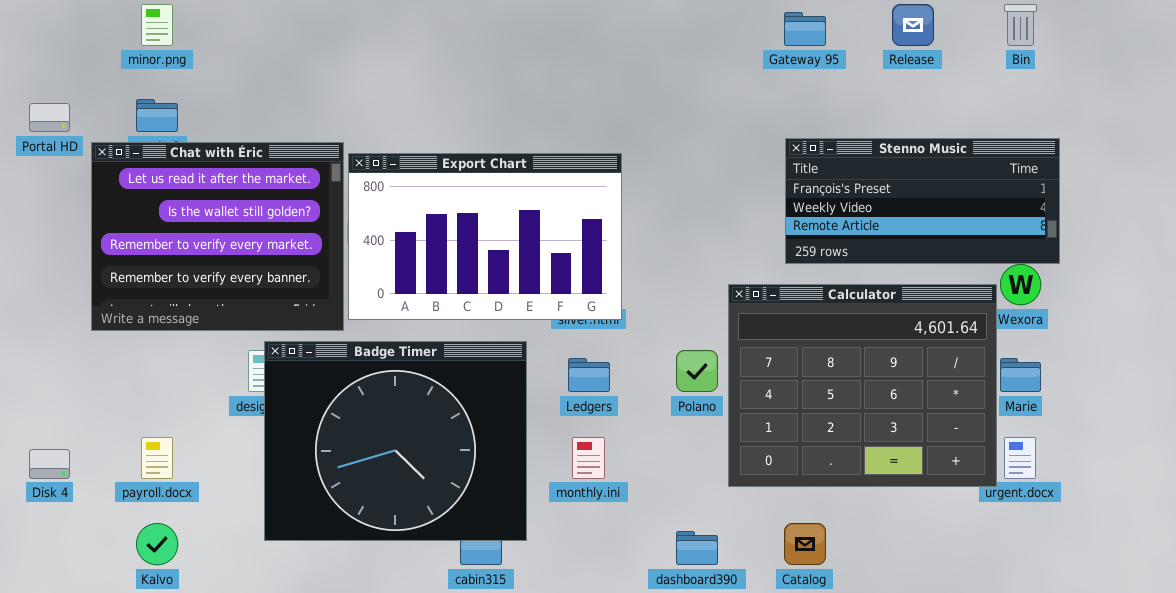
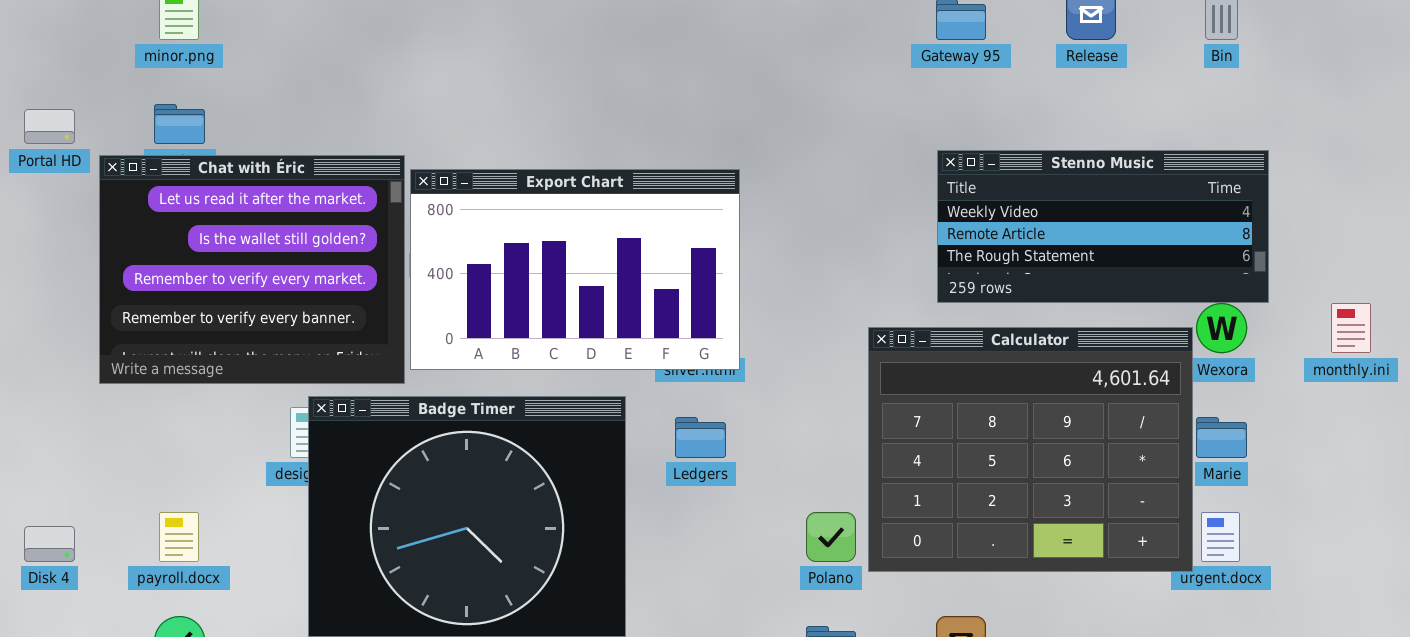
Stenno Music: [785,138,1060,264] -> [937,150,1269,303], scrolled down 1 row
Polano: [676,350,718,392] -> [806,512,856,562], moved
monthly.ini: [572,437,605,479] -> [1331,303,1371,353], moved

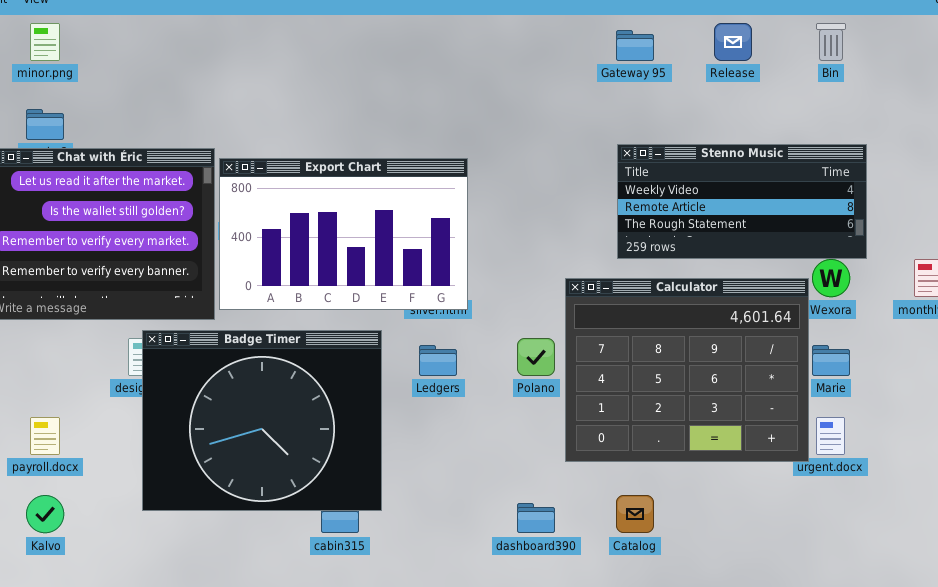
Polano: [806,512,856,562] -> [517,338,555,376], moved

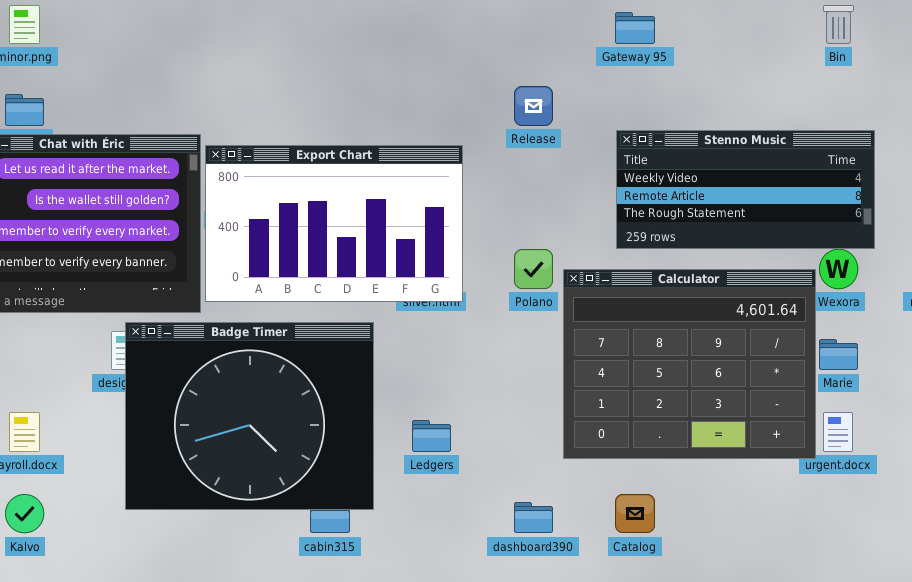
Release: [714,23,752,61] -> [514,86,553,126], moved
Polano: [517,338,555,376] -> [514,249,553,289], moved
Ledgers: [419,345,457,376] -> [412,420,451,452], moved

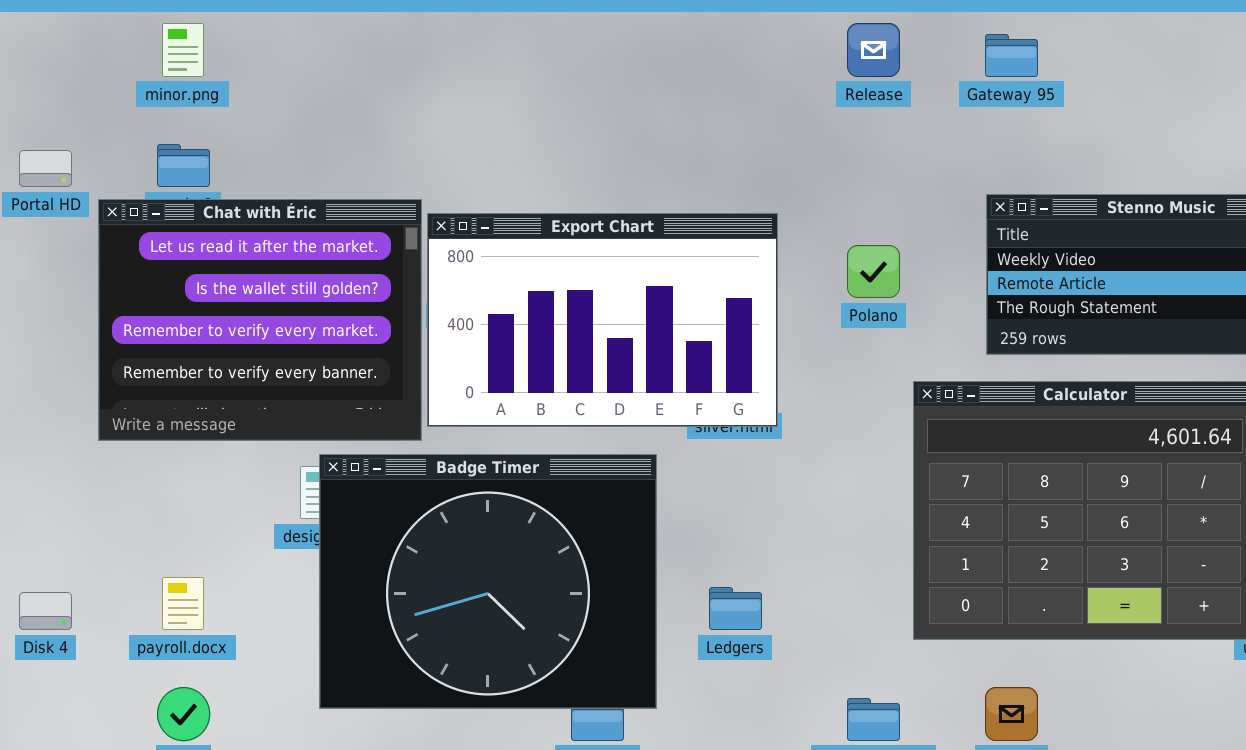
Release: [514,86,553,126] -> [847,23,900,77], moved
Polano: [514,249,553,289] -> [847,245,900,298], moved

